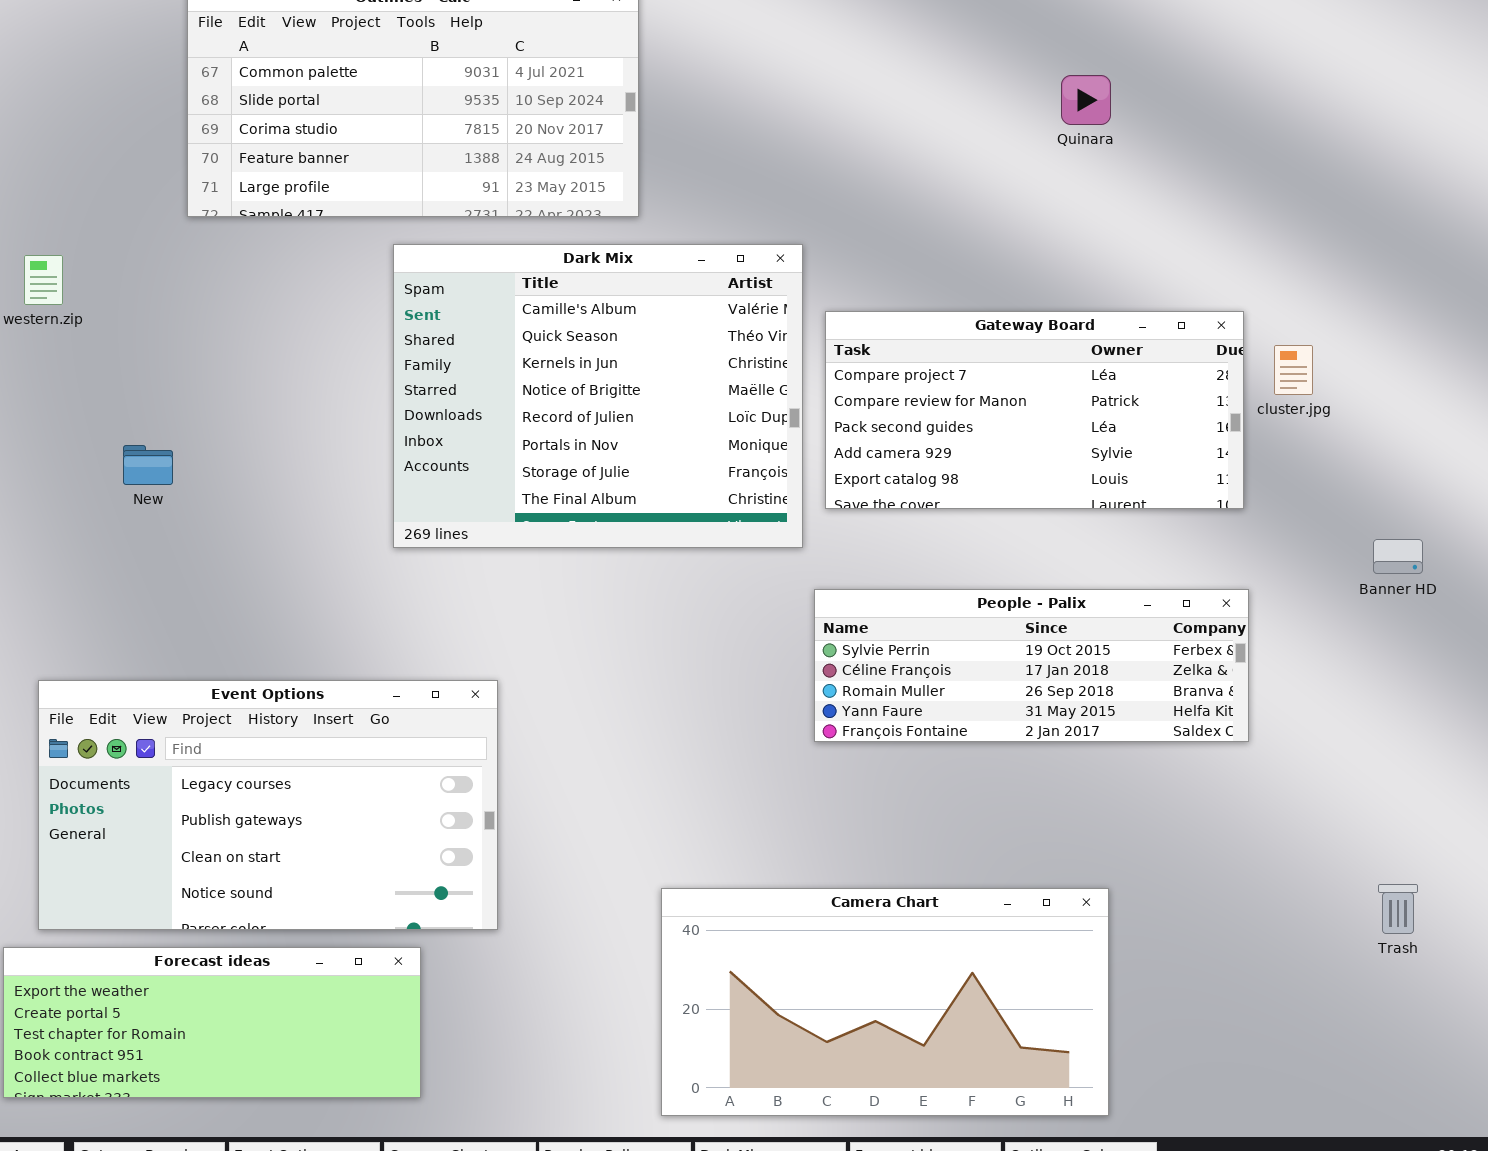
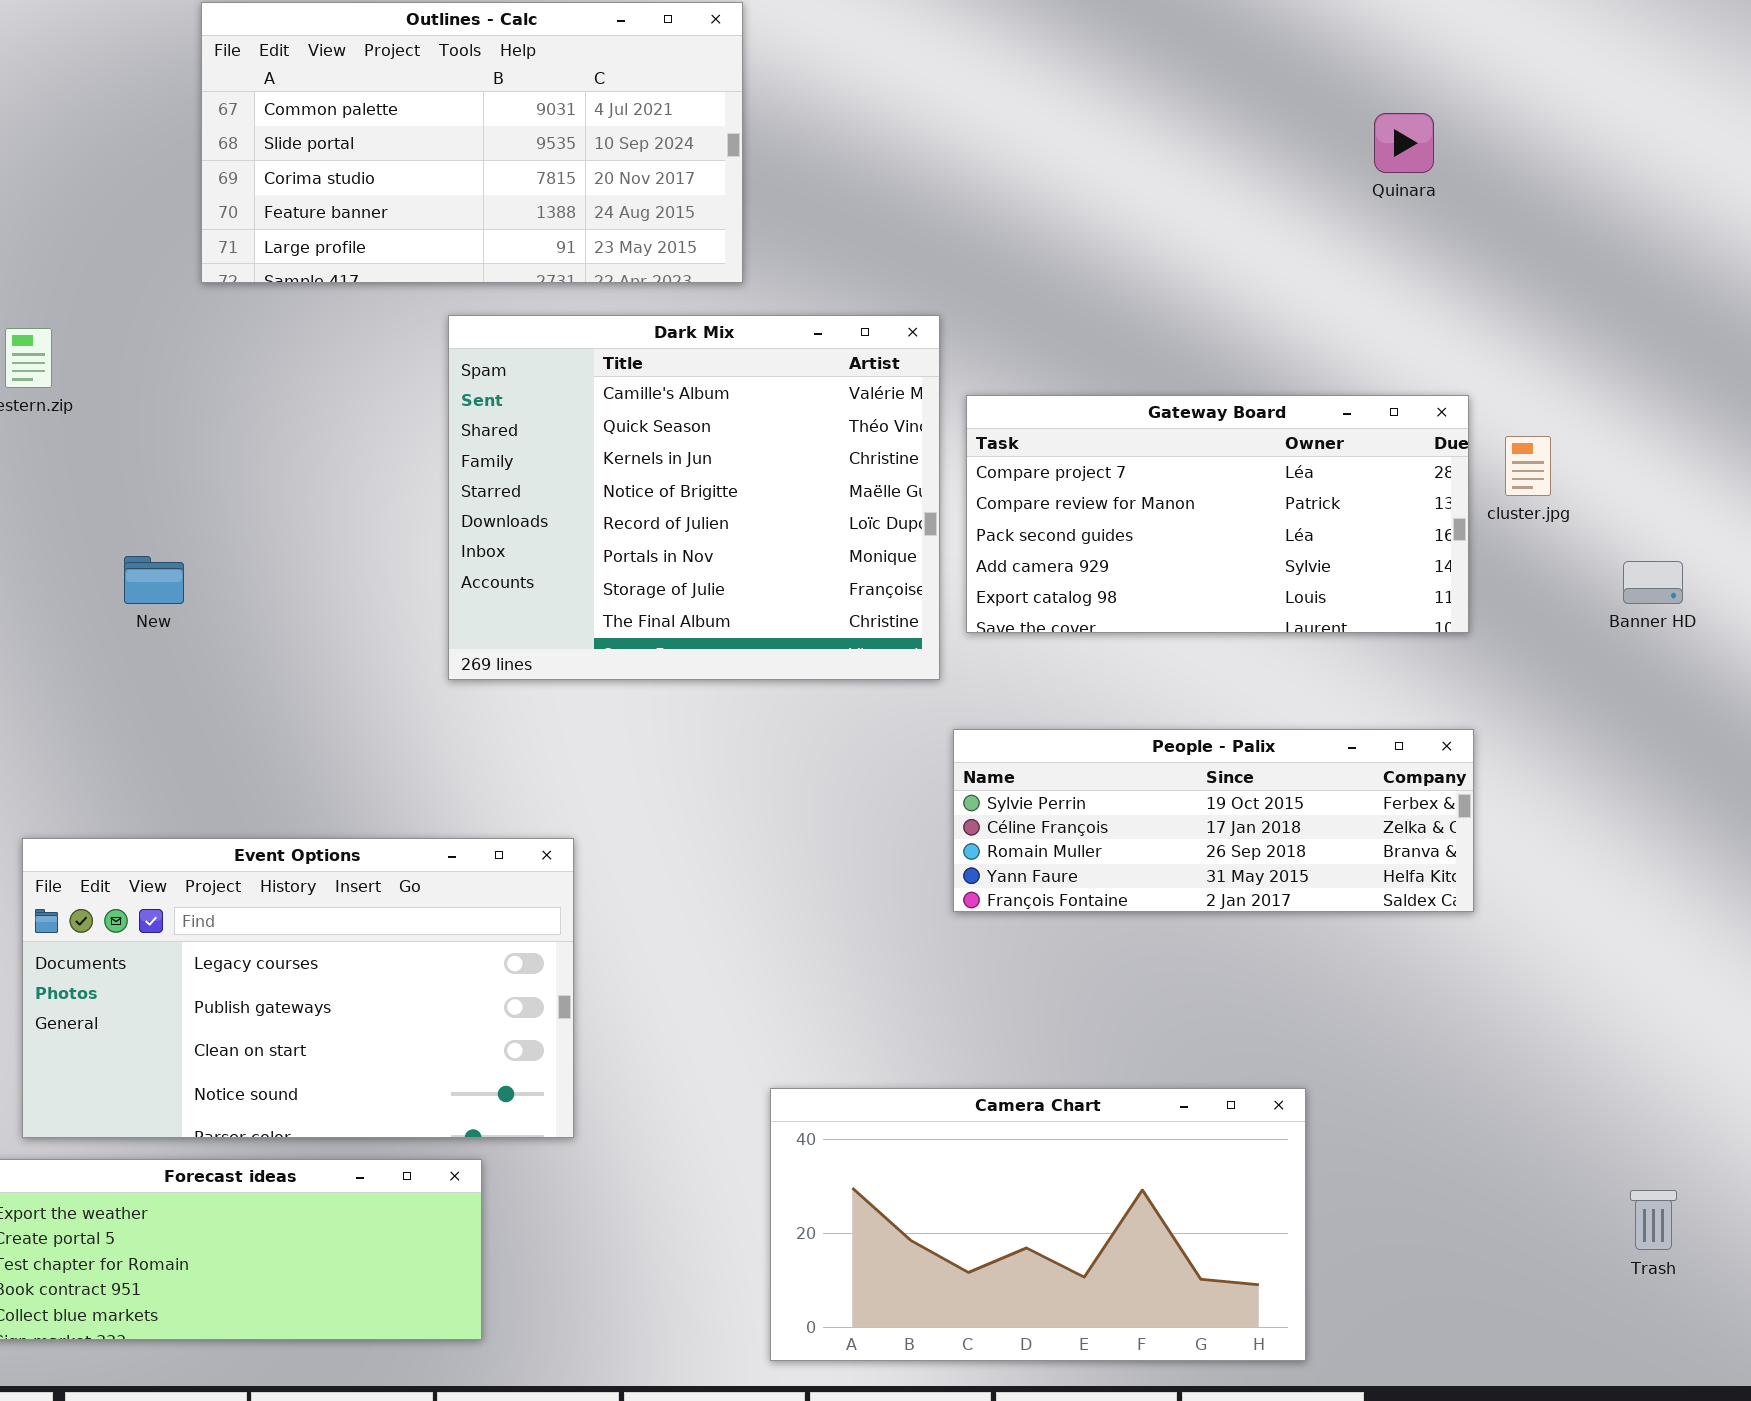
Quinara: [1061,75,1111,125] -> [1374,113,1434,173], moved
Banner HD: [1373,539,1423,574] -> [1623,561,1683,604], moved
Trash: [1378,884,1418,934] -> [1630,1190,1677,1250], moved

